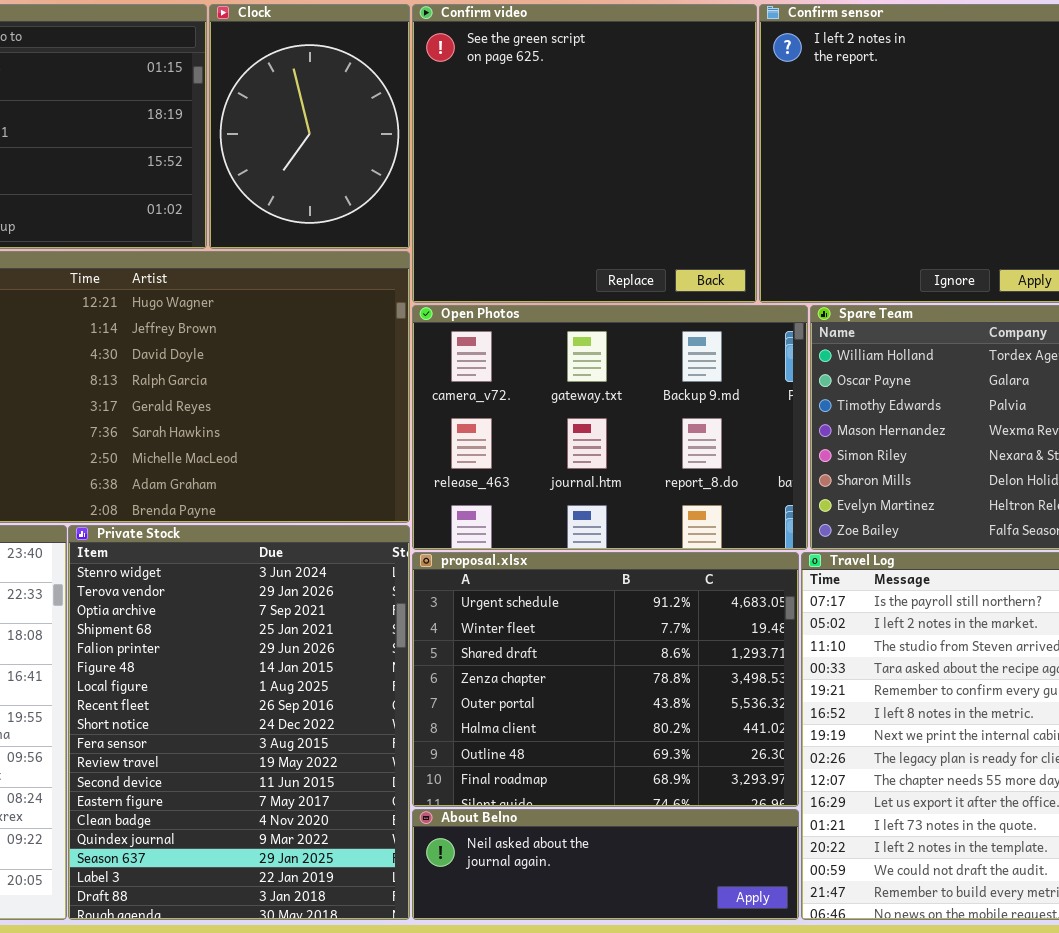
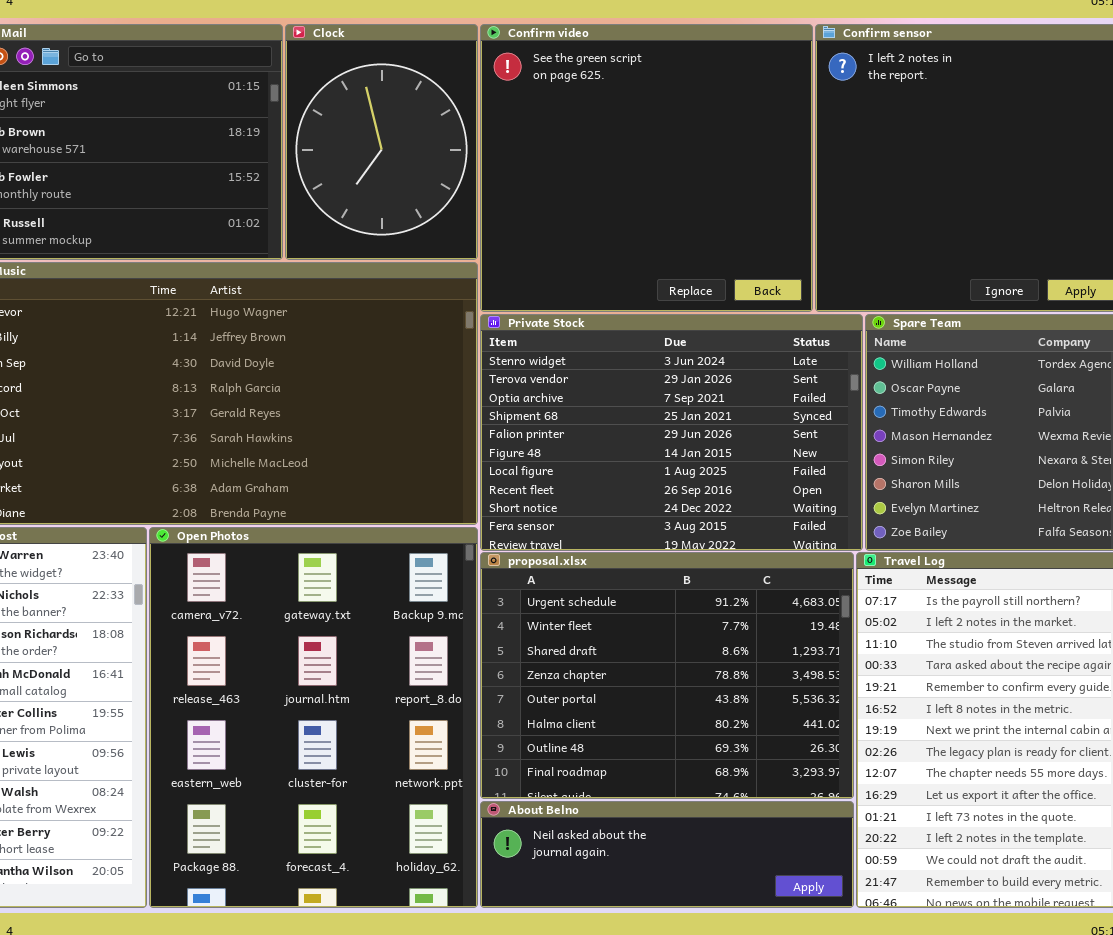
Open Photos: [412,305,808,550] -> [149,527,478,908], moved, resized
Private Stock: [68,525,410,920] -> [480,314,863,551], moved, resized

